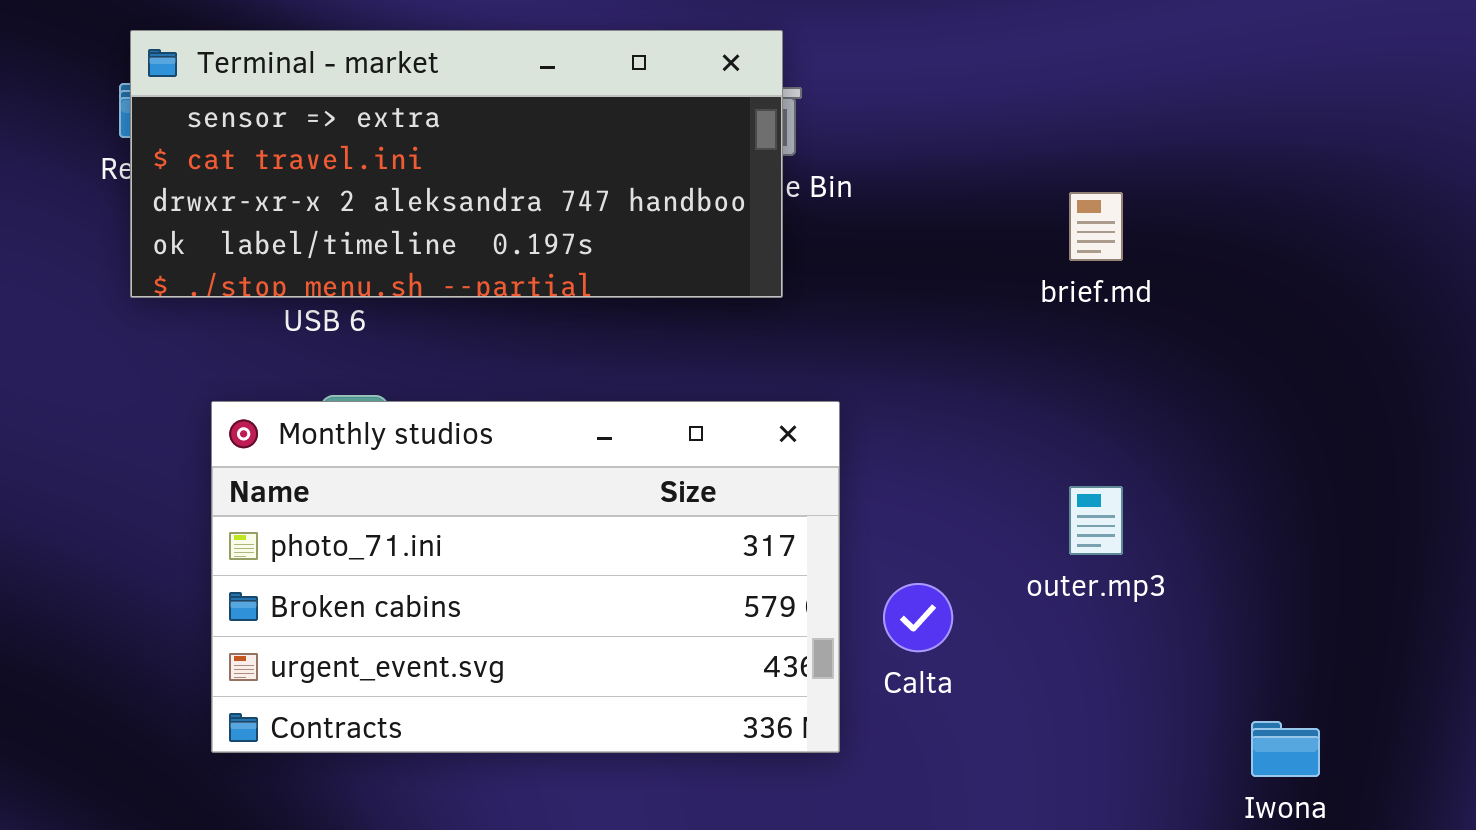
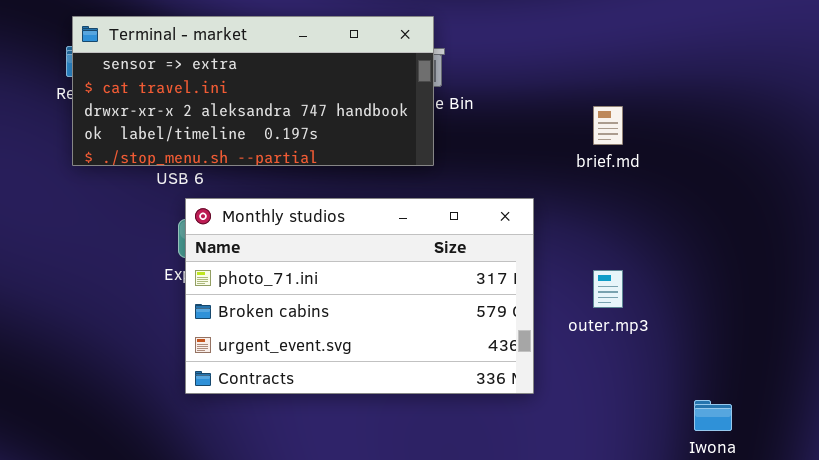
Monthly studios: [211,401,840,753] -> [185,198,534,394], moved

